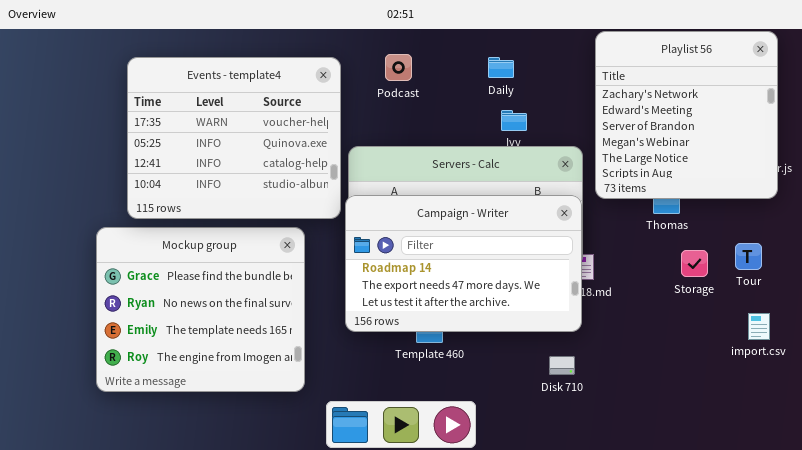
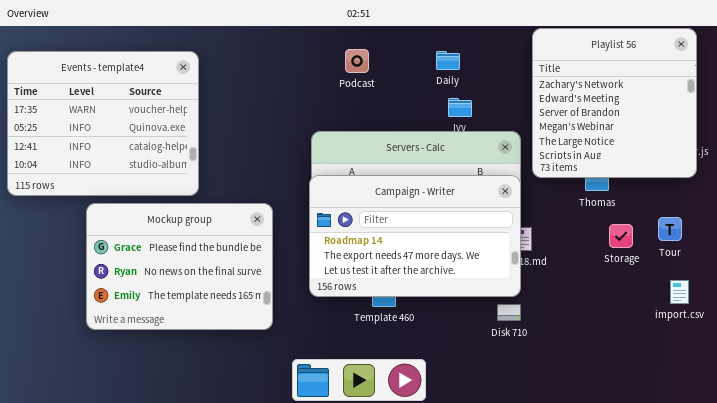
Events - template4: [127,57,341,219] -> [7,51,199,196], moved
Mockup group: [96,227,305,392] -> [86,203,273,330], resized
Disk 710: [549,356,575,375] -> [497,304,521,321], moved

